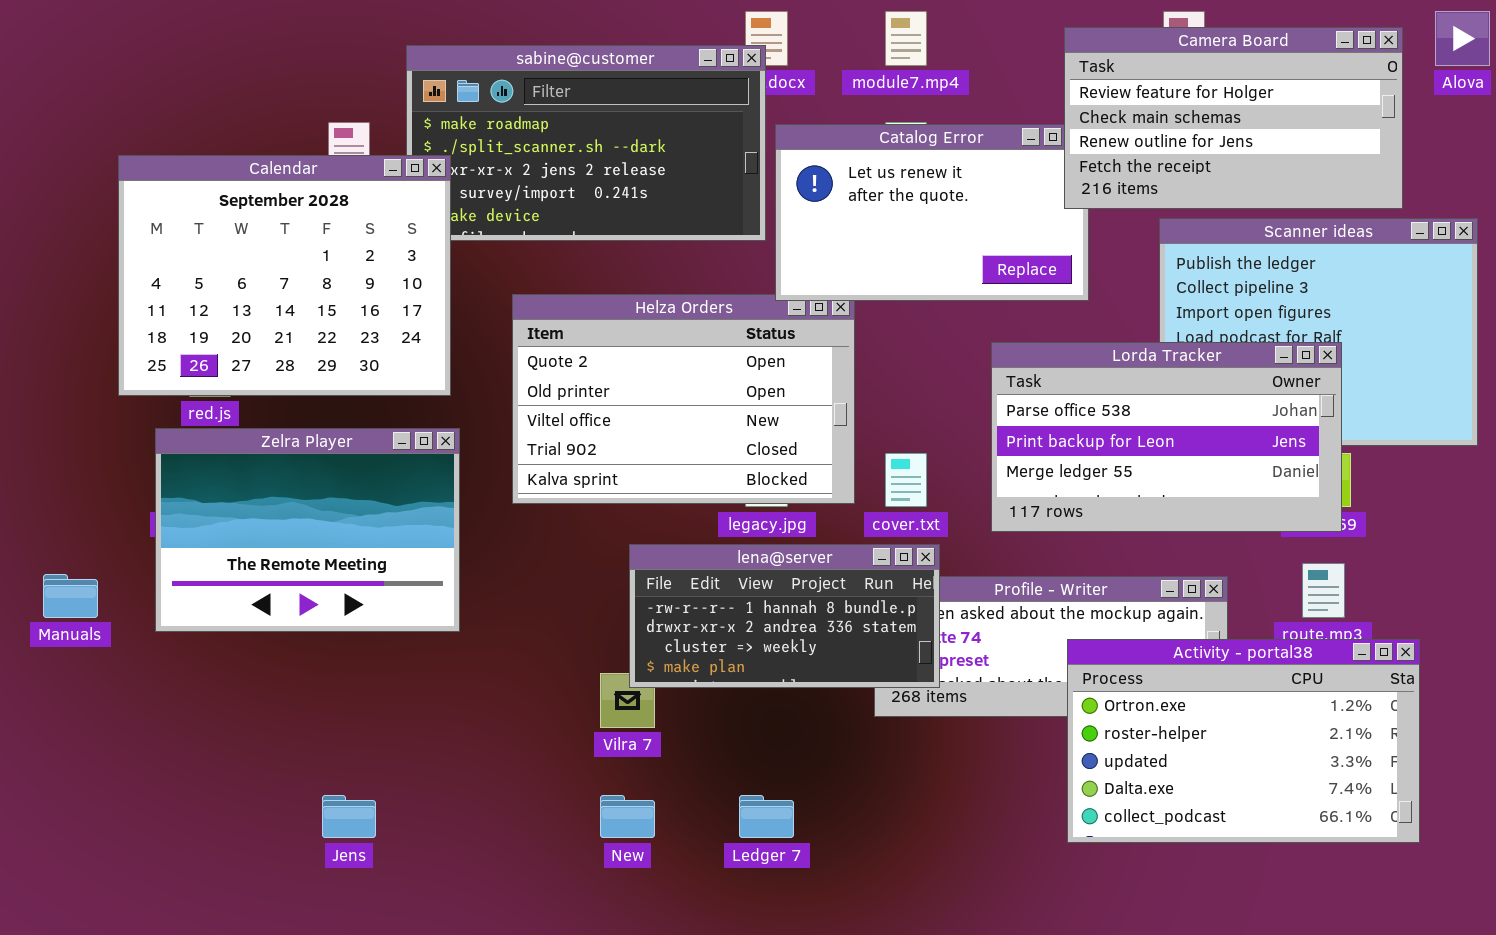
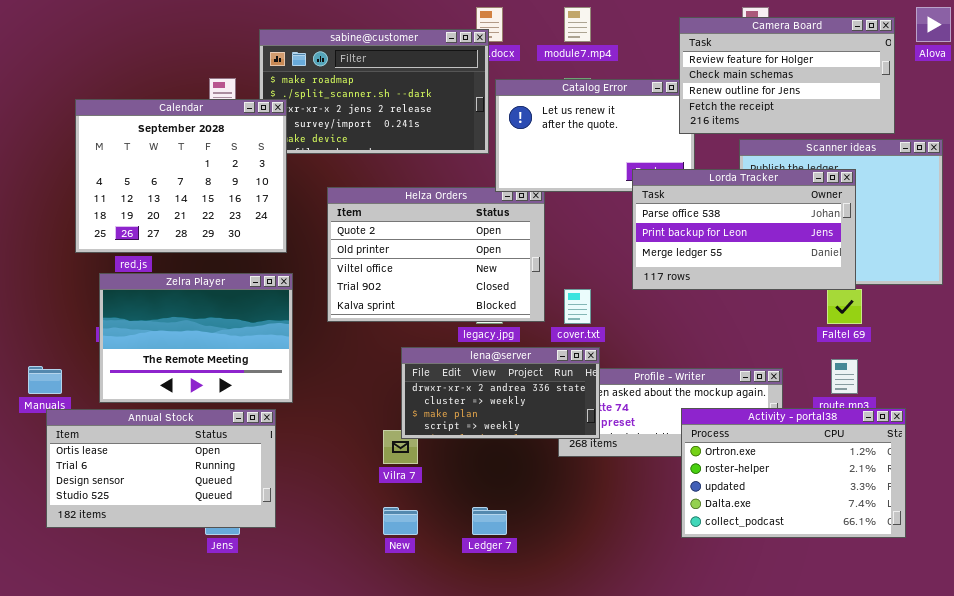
Lorda Tracker: [991,342,1342,532] -> [632,169,856,290], moved
lena@server: [629,544,940,688] -> [401,347,600,439], scrolled down 1 row
Annual Stock: none -> [46,409,276,528], opened

